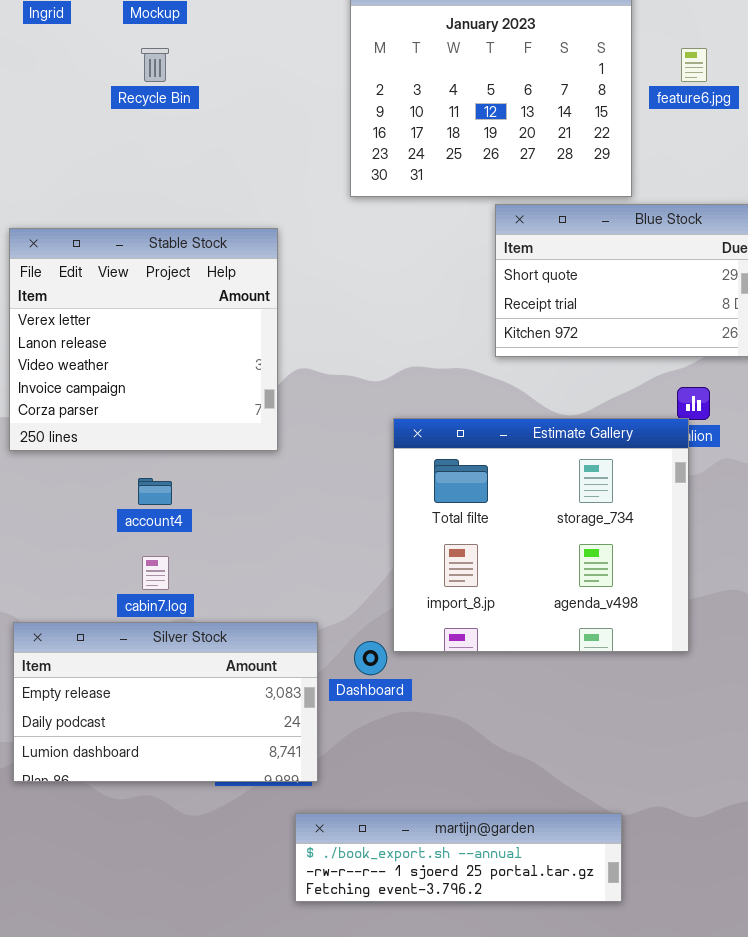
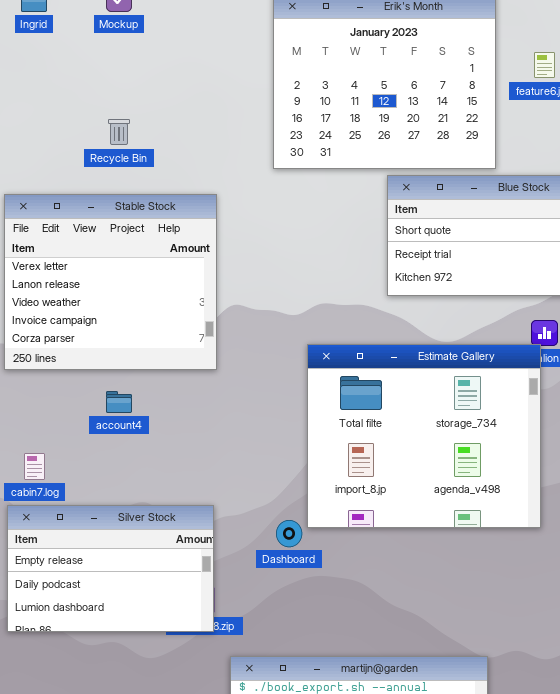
Recycle Bin: [141,48,169,82] -> [108,119,130,145], moved
cabin7.log: [142,556,169,590] -> [24,453,45,480], moved
Silver Stock: [13,622,318,782] -> [7,505,214,632], resized

